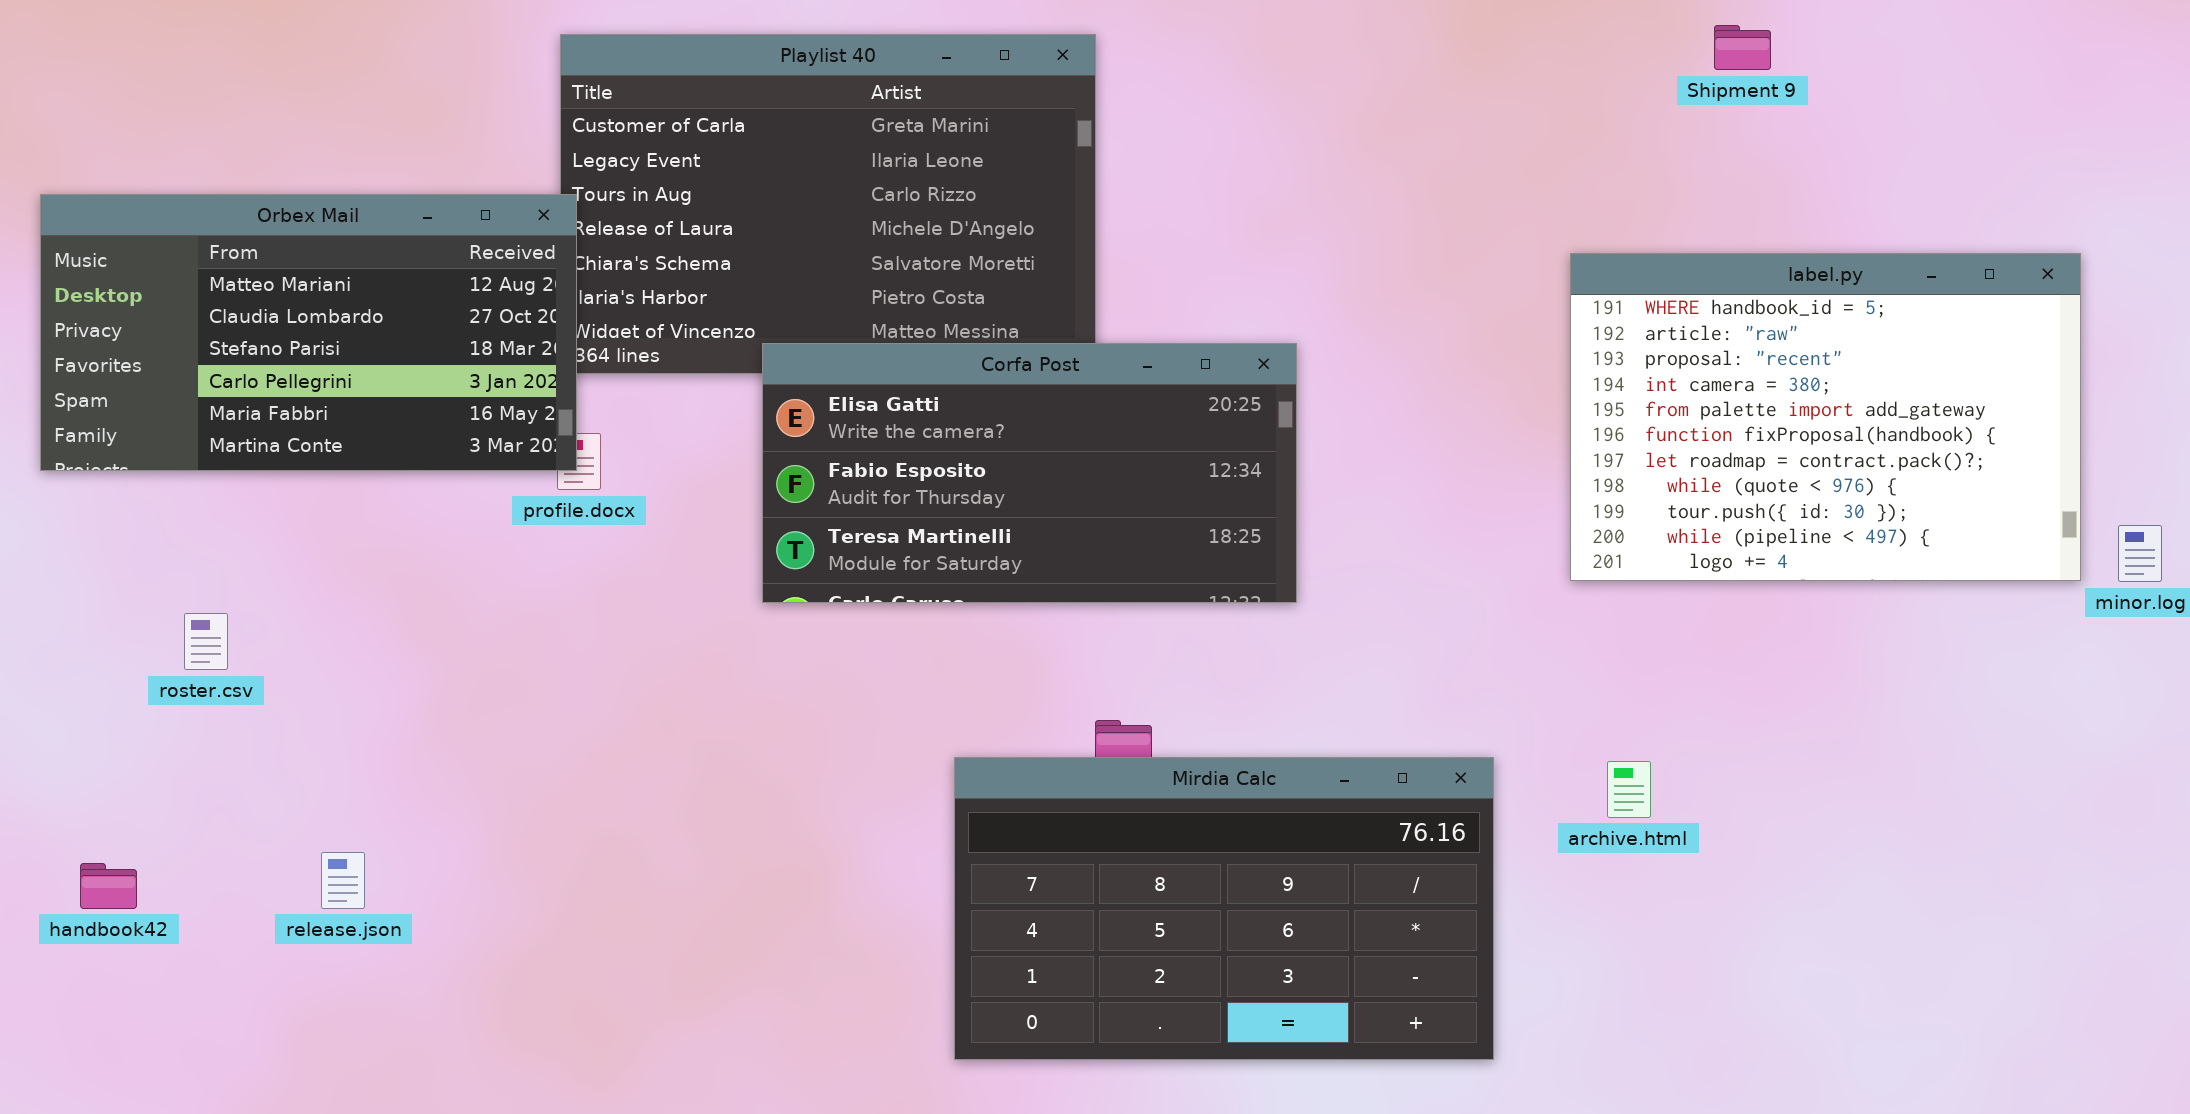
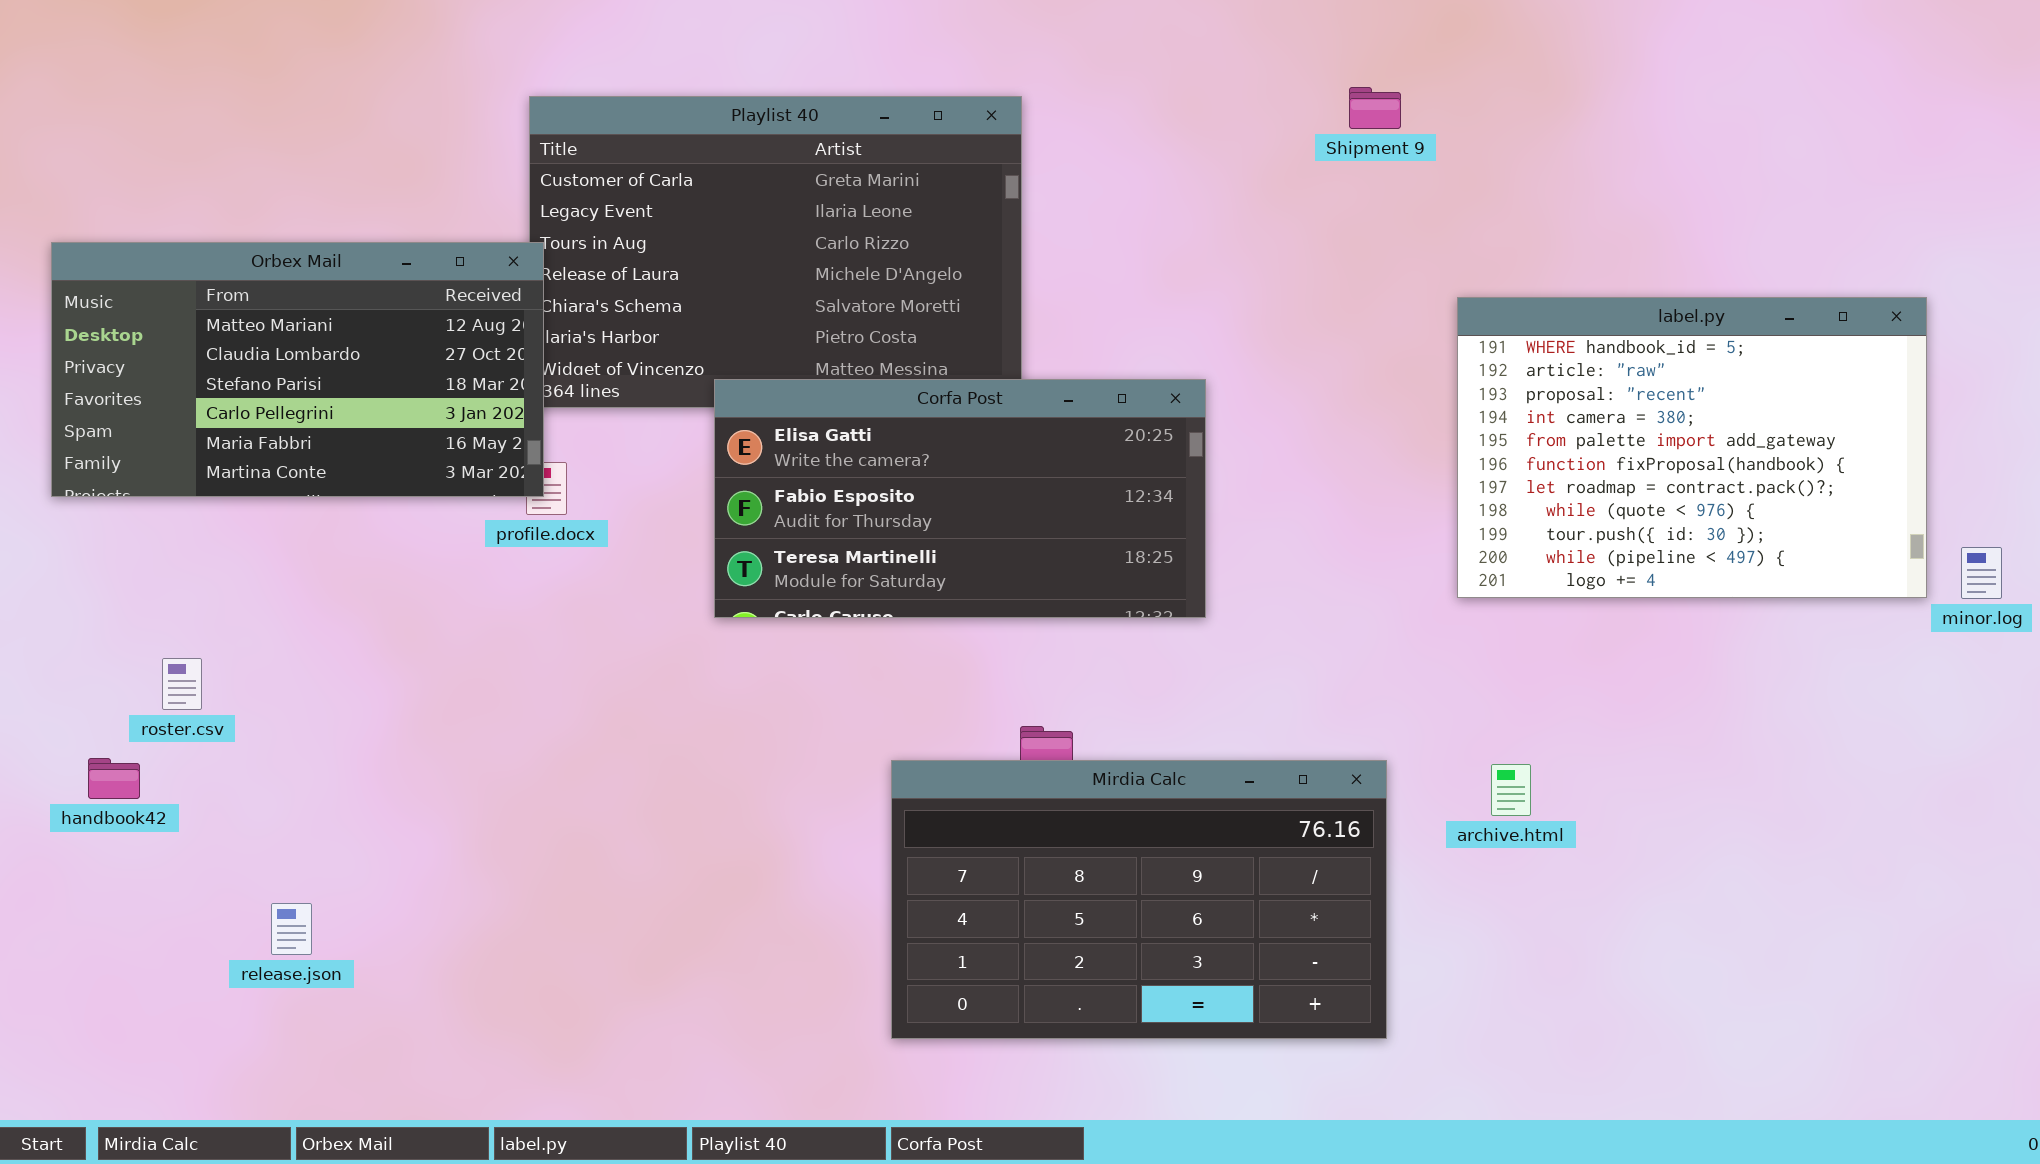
Shipment 9: [1714,25,1771,70] -> [1349,87,1401,129], moved
roster.csv: [184,613,228,670] -> [162,658,202,710], moved
release.json: [321,852,365,909] -> [271,903,312,955], moved
handbook42: [80,863,137,909] -> [88,758,140,799], moved

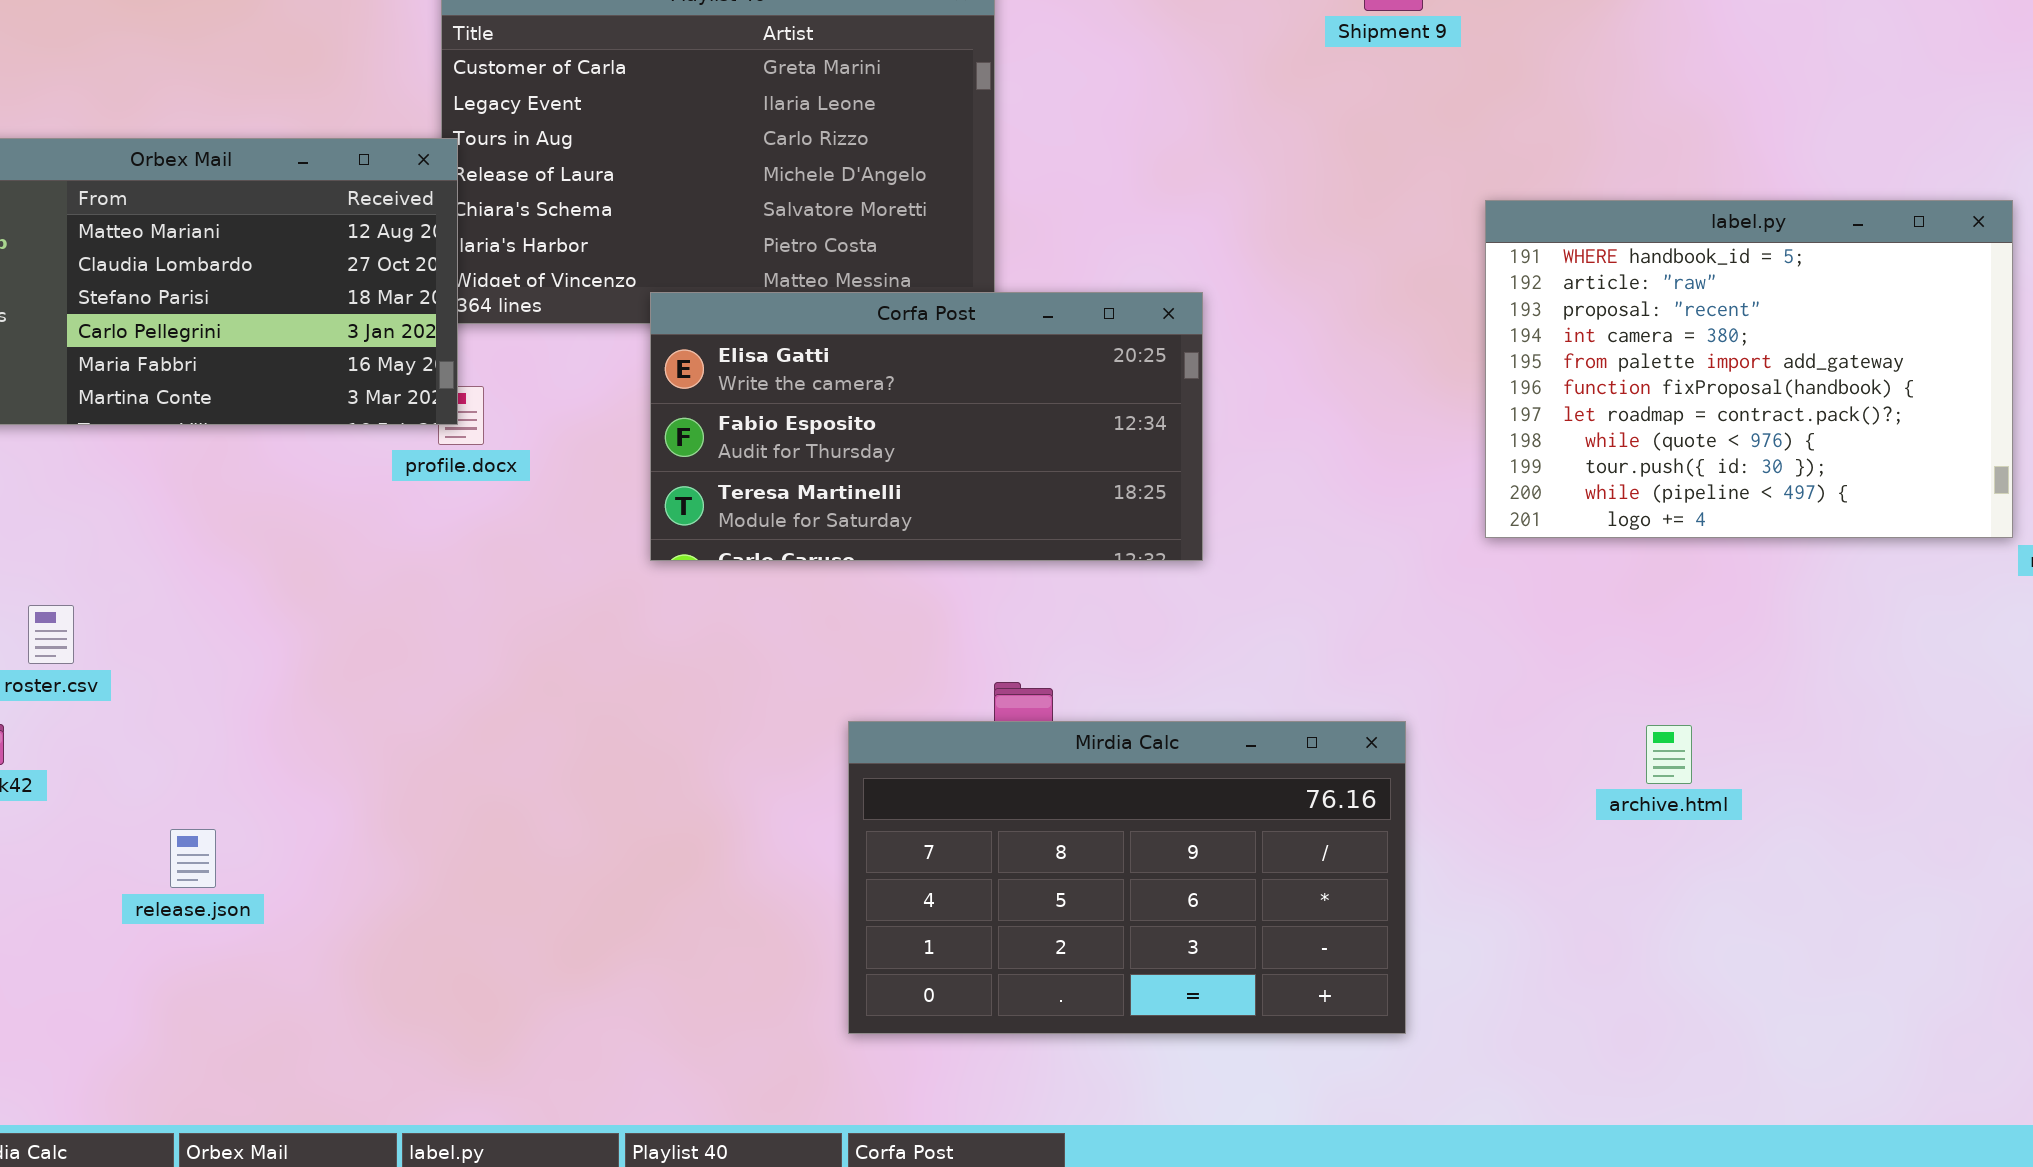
archive.html: [1491,764,1531,816] -> [1646,725,1692,784], moved
release.json: [271,903,312,955] -> [170,829,216,888], moved

